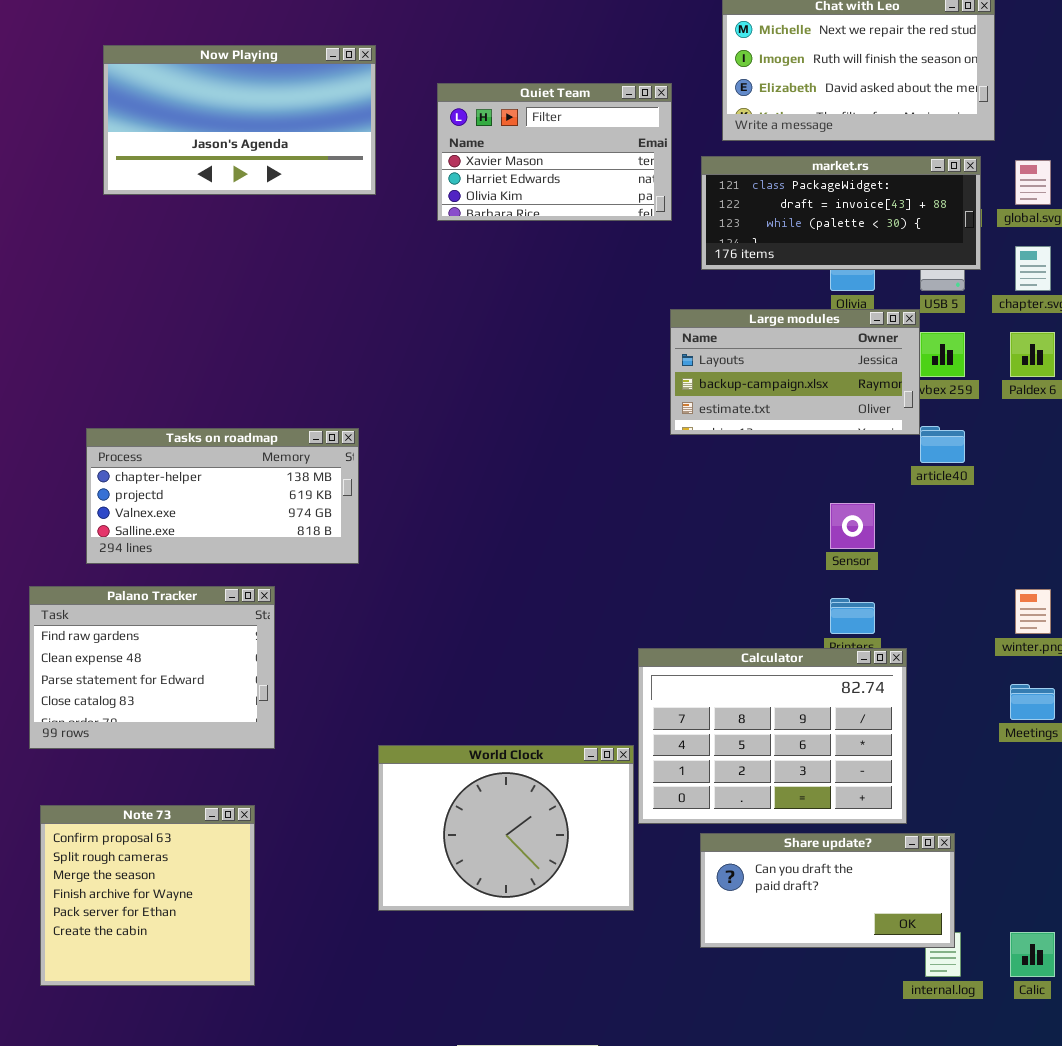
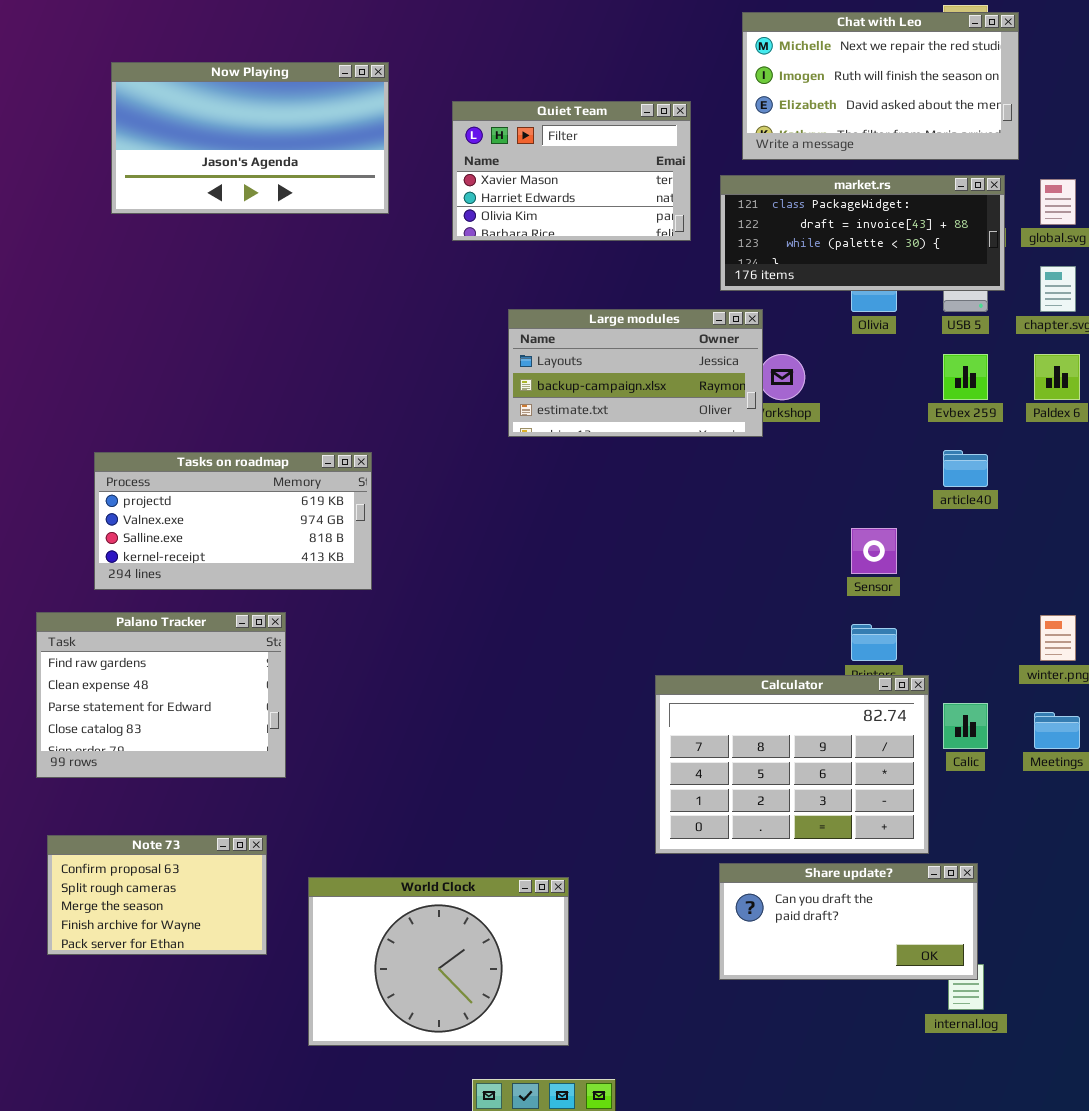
Large modules: [670,309,920,435] -> [508,309,763,437], moved
Tasks on roadmap: [86,428,359,564] -> [94,452,372,590], scrolled down 1 row
World Clock: [378,745,634,911] -> [308,877,569,1046], moved
Note 73: [40,805,255,986] -> [47,835,267,955], resized
Calic: [1010,932,1055,977] -> [943,703,988,749], moved

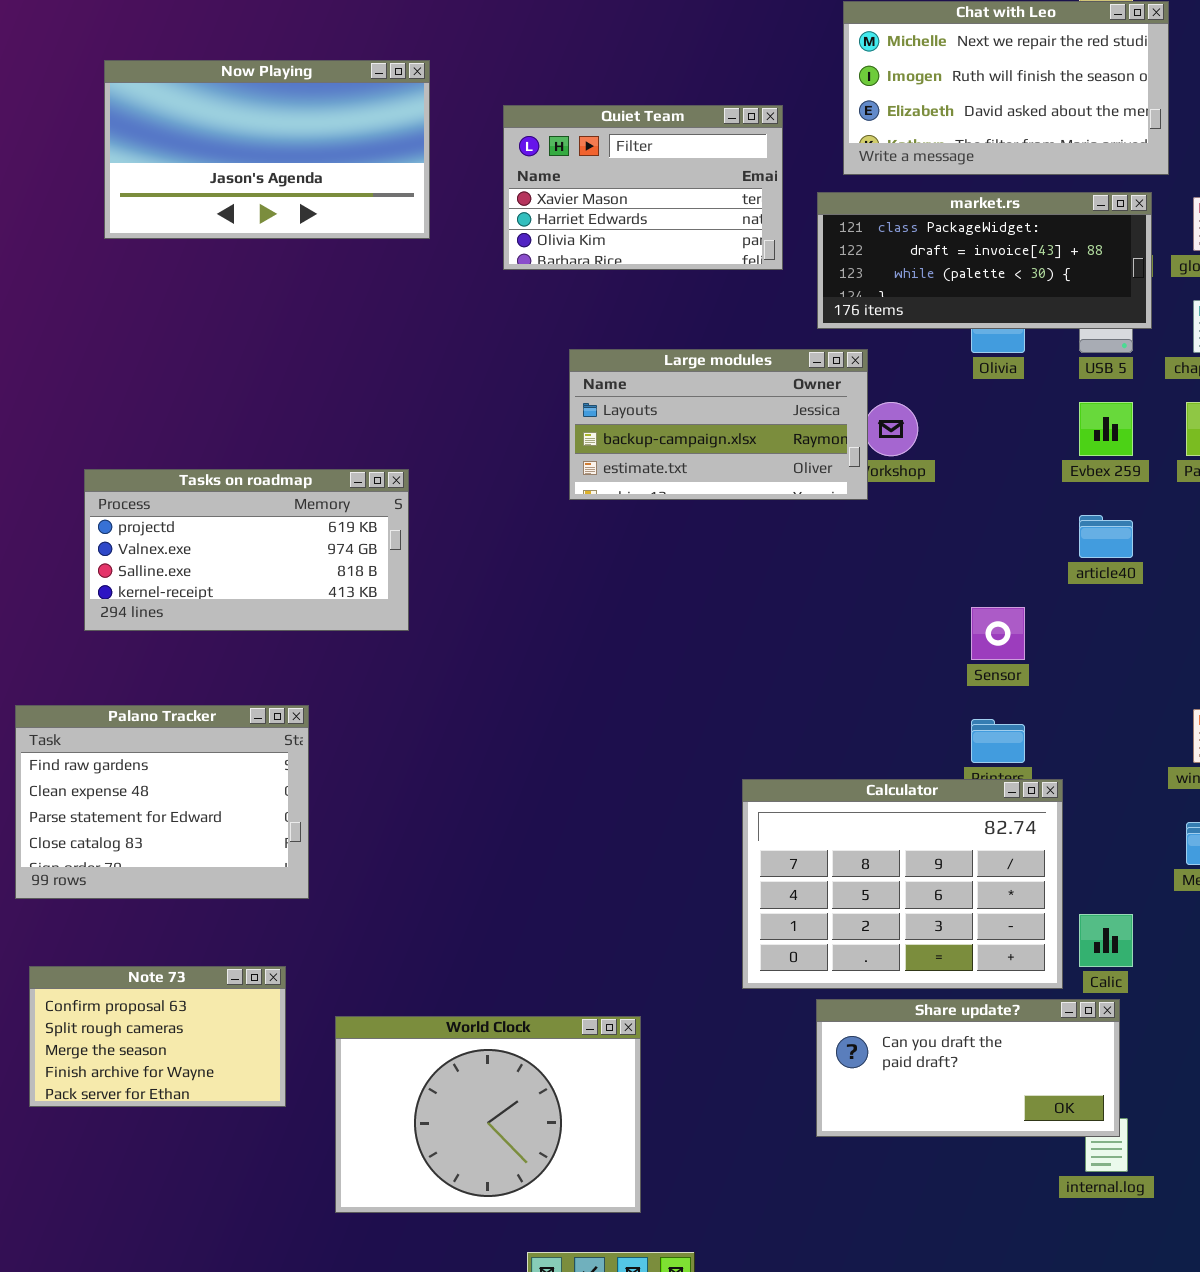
Tasks on roadmap: [94,452,372,590] -> [84,469,409,631], moved
Calic: [943,703,988,749] -> [1079,914,1133,967], moved

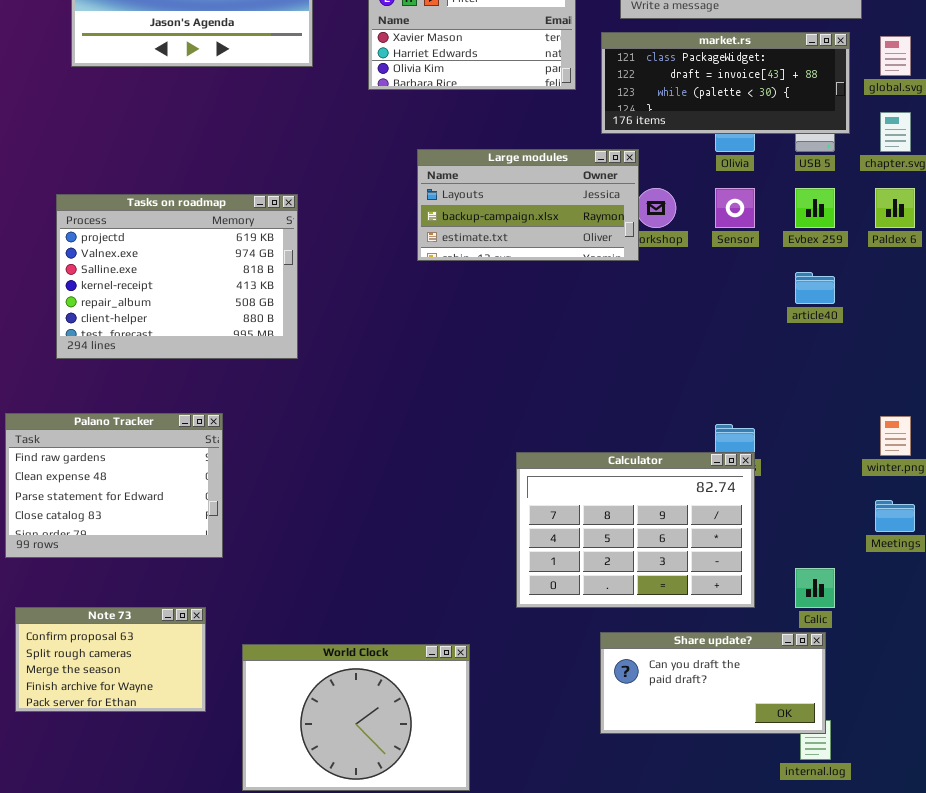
Tasks on roadmap: [84,469,409,631] -> [56,194,298,359], resized
Sensor: [971,607,1025,660] -> [715,188,755,228], moved
Calculator: [742,779,1063,989] -> [516,452,755,608], moved

